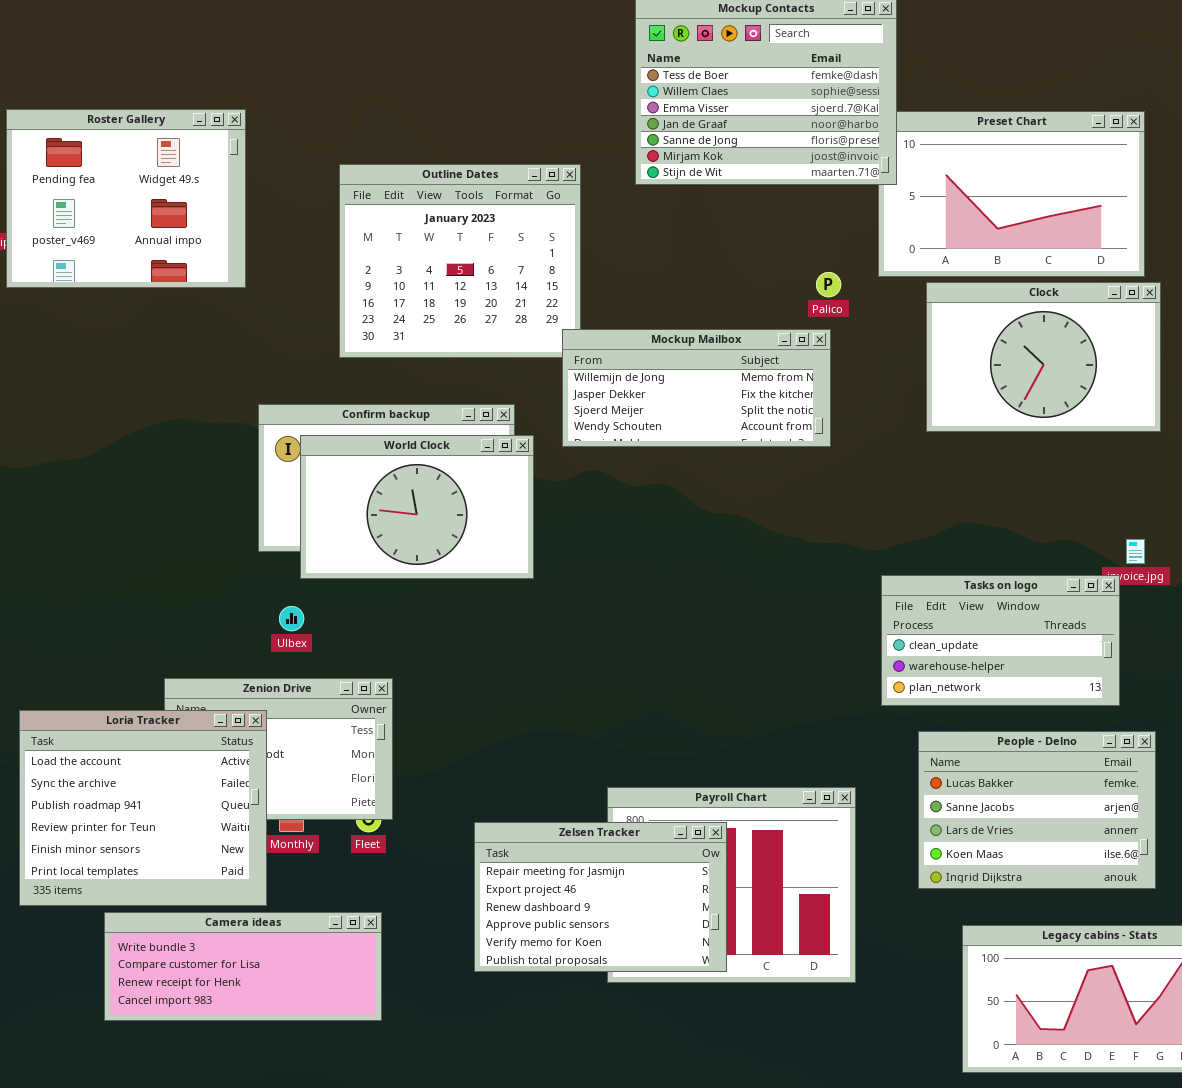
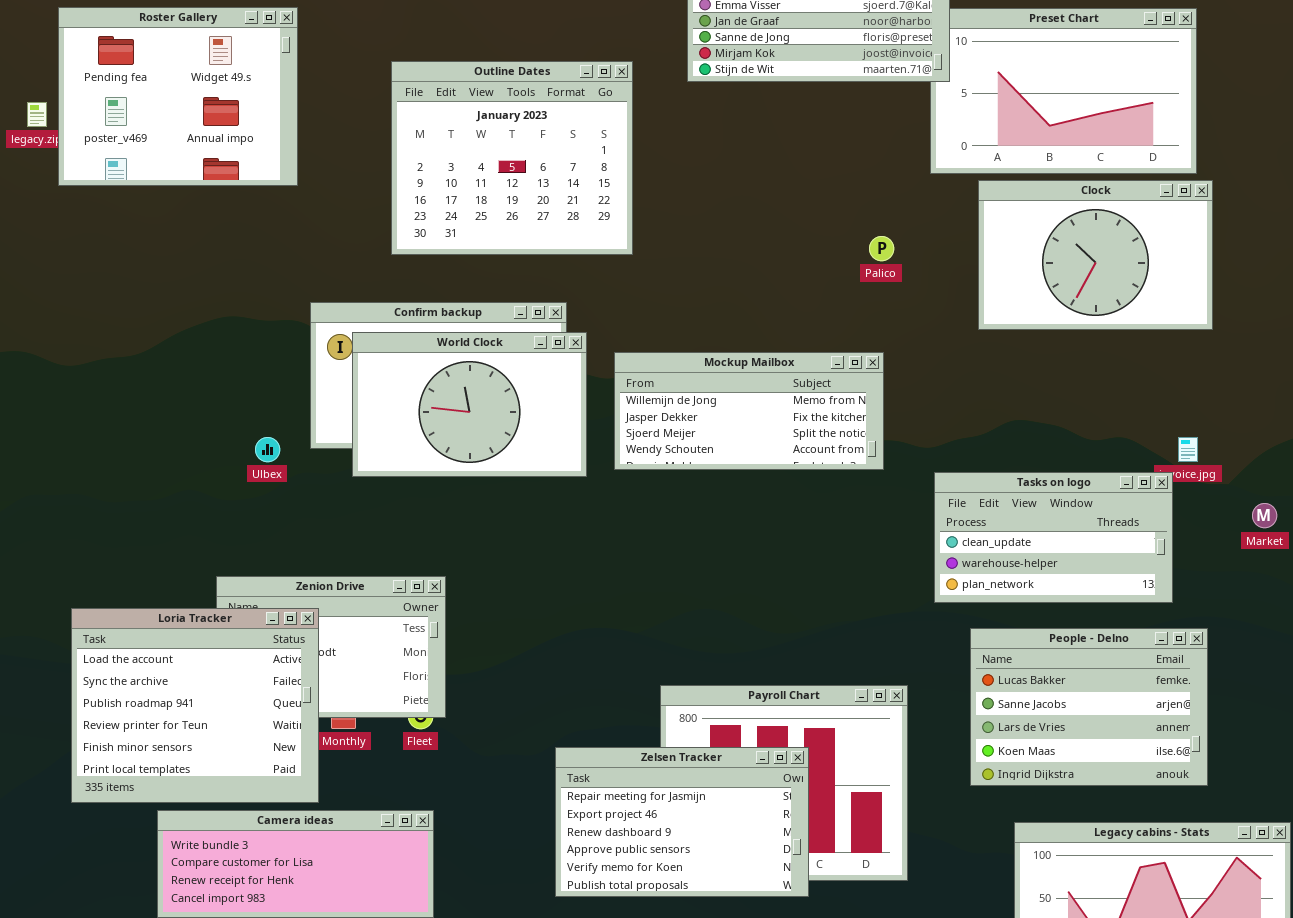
Palico: [816,272,841,297] -> [869,236,894,261], moved
Mockup Mailbox: [562,329,831,447] -> [614,352,884,470], moved
Ulbex: [279,606,304,631] -> [255,437,280,462], moved
Zelsen Tracker: [474,822,727,972] -> [555,747,809,897], moved

